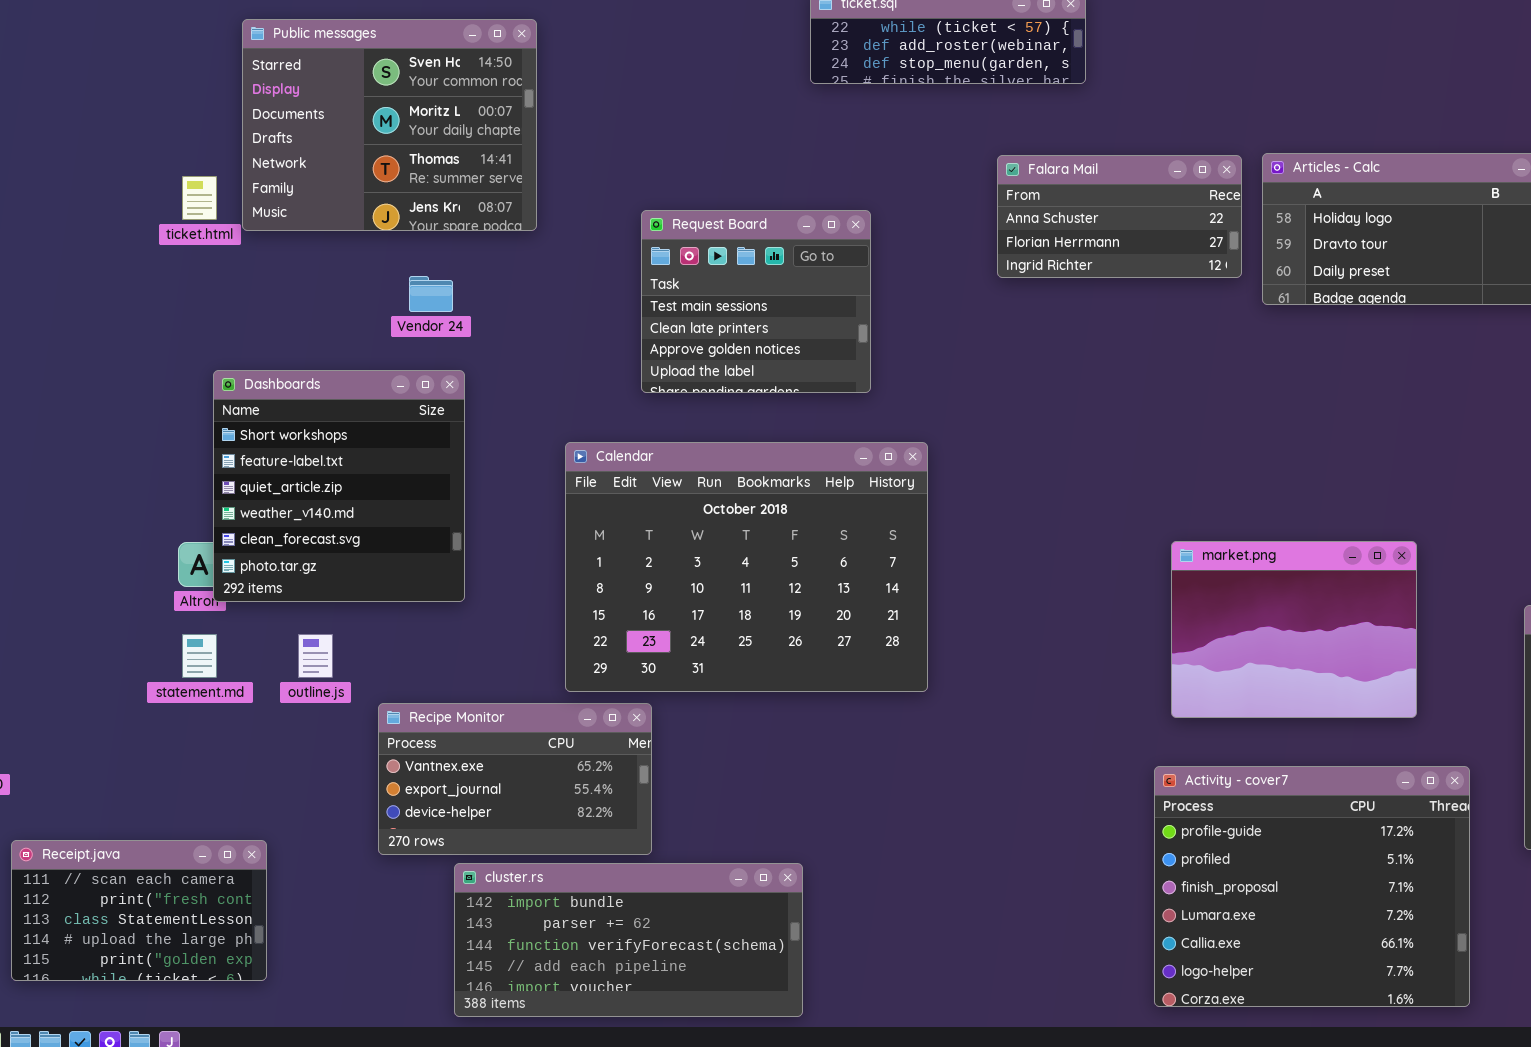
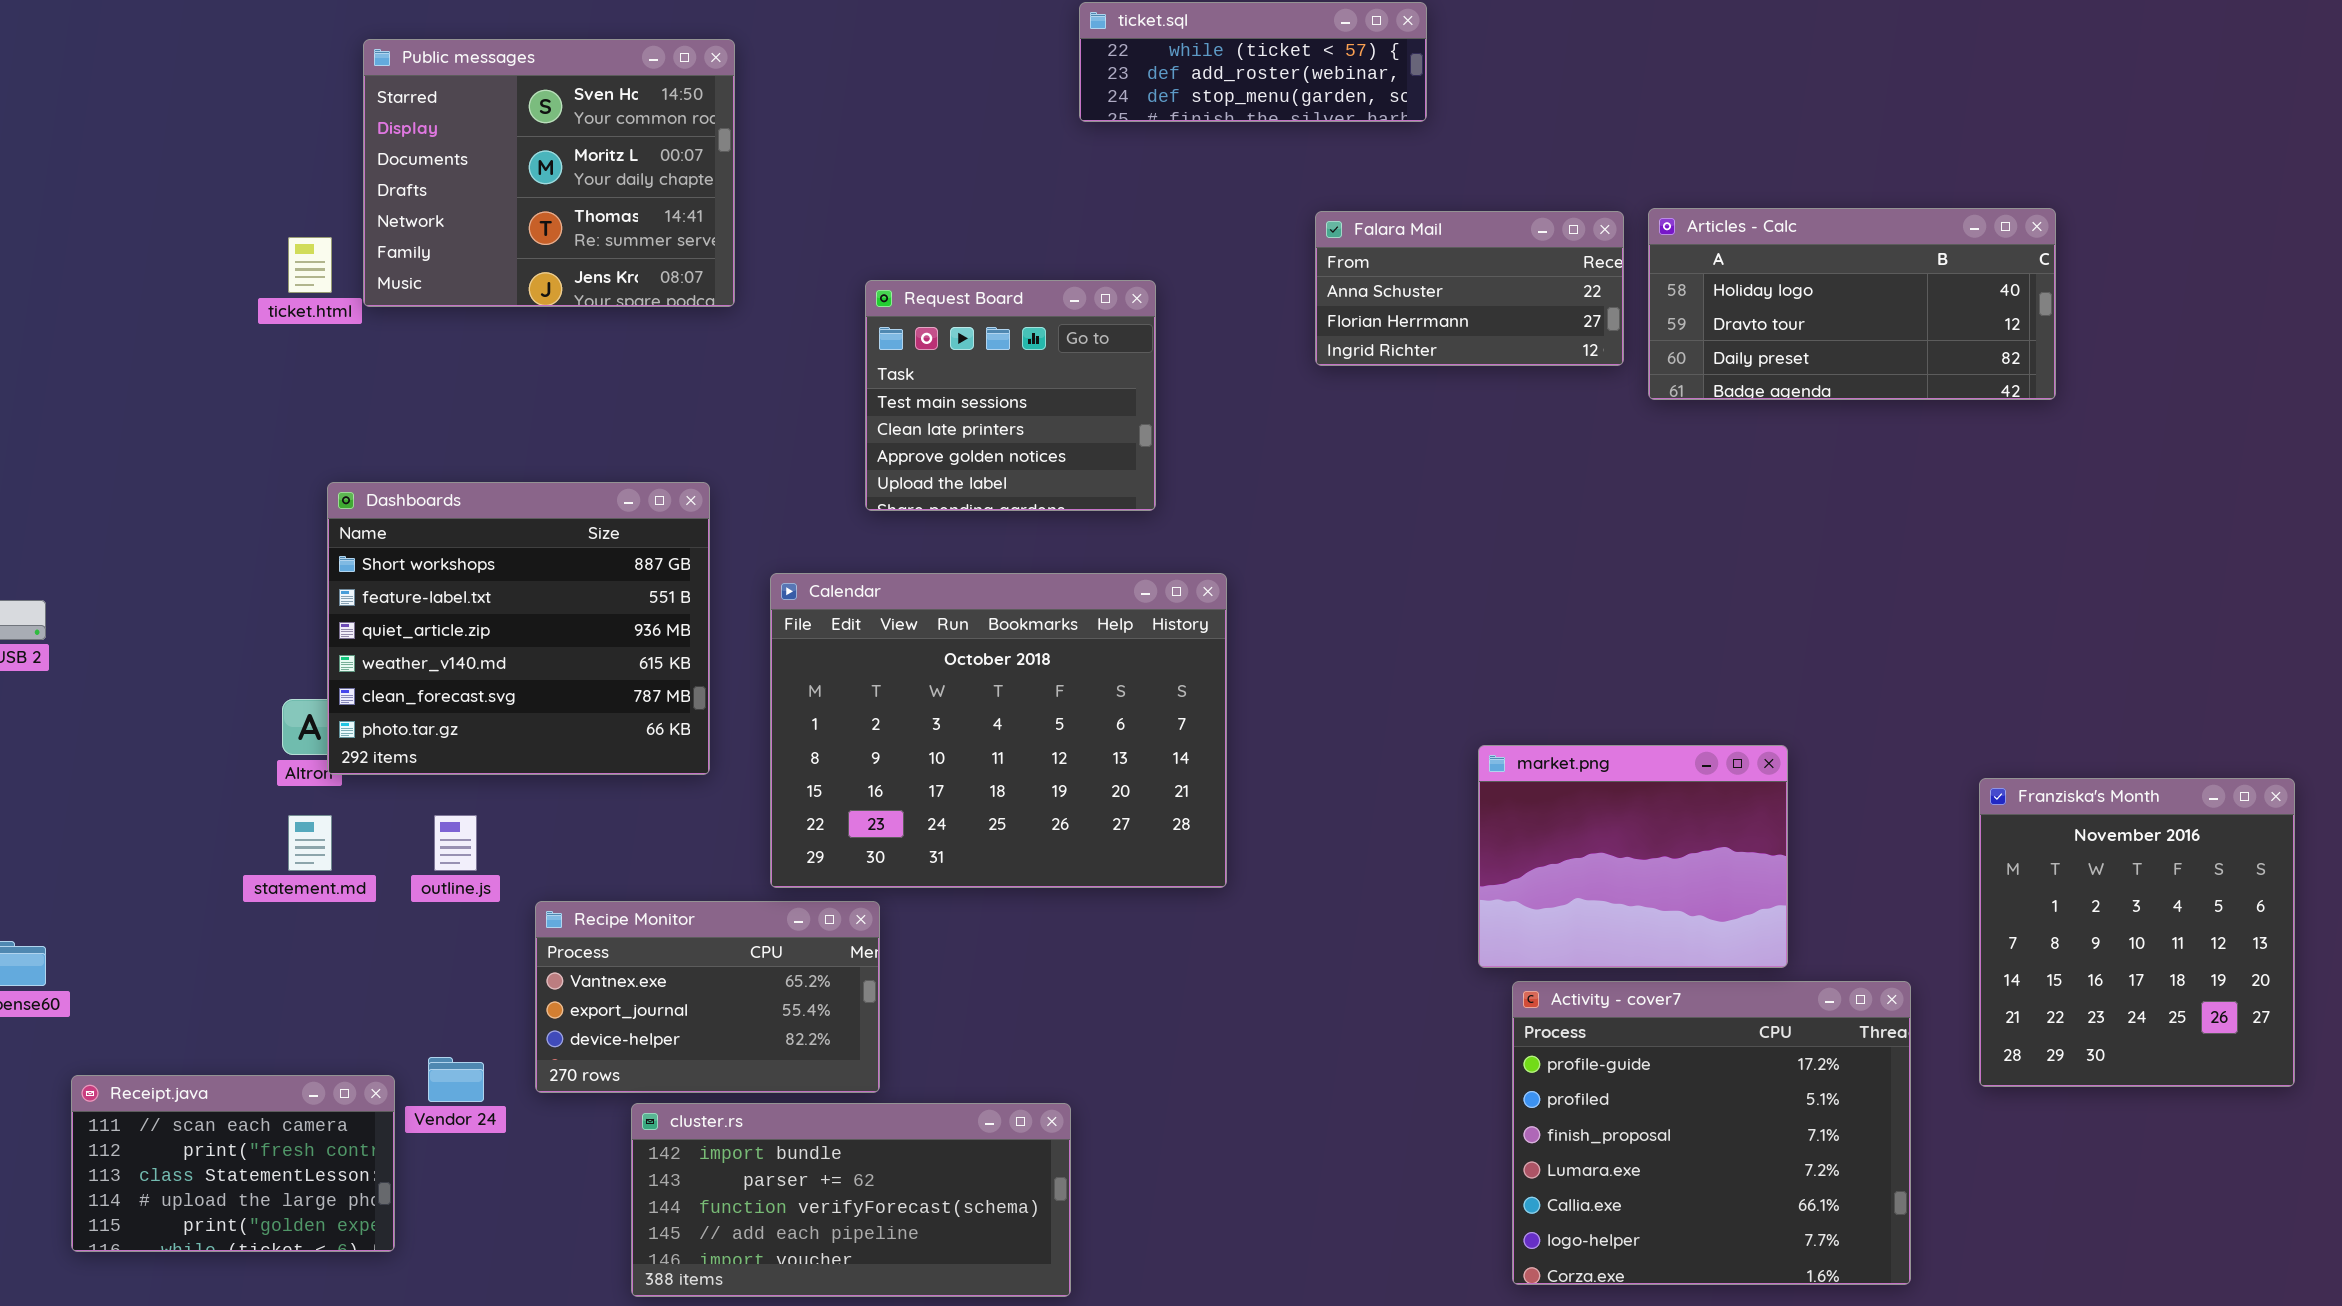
Vendor 24: [409,276,453,312] -> [428,1057,484,1102], moved
Dashboards: [213,370,465,602] -> [327,482,710,775], resized
market.png: [1171,541,1417,718] -> [1478,745,1788,968], moved

